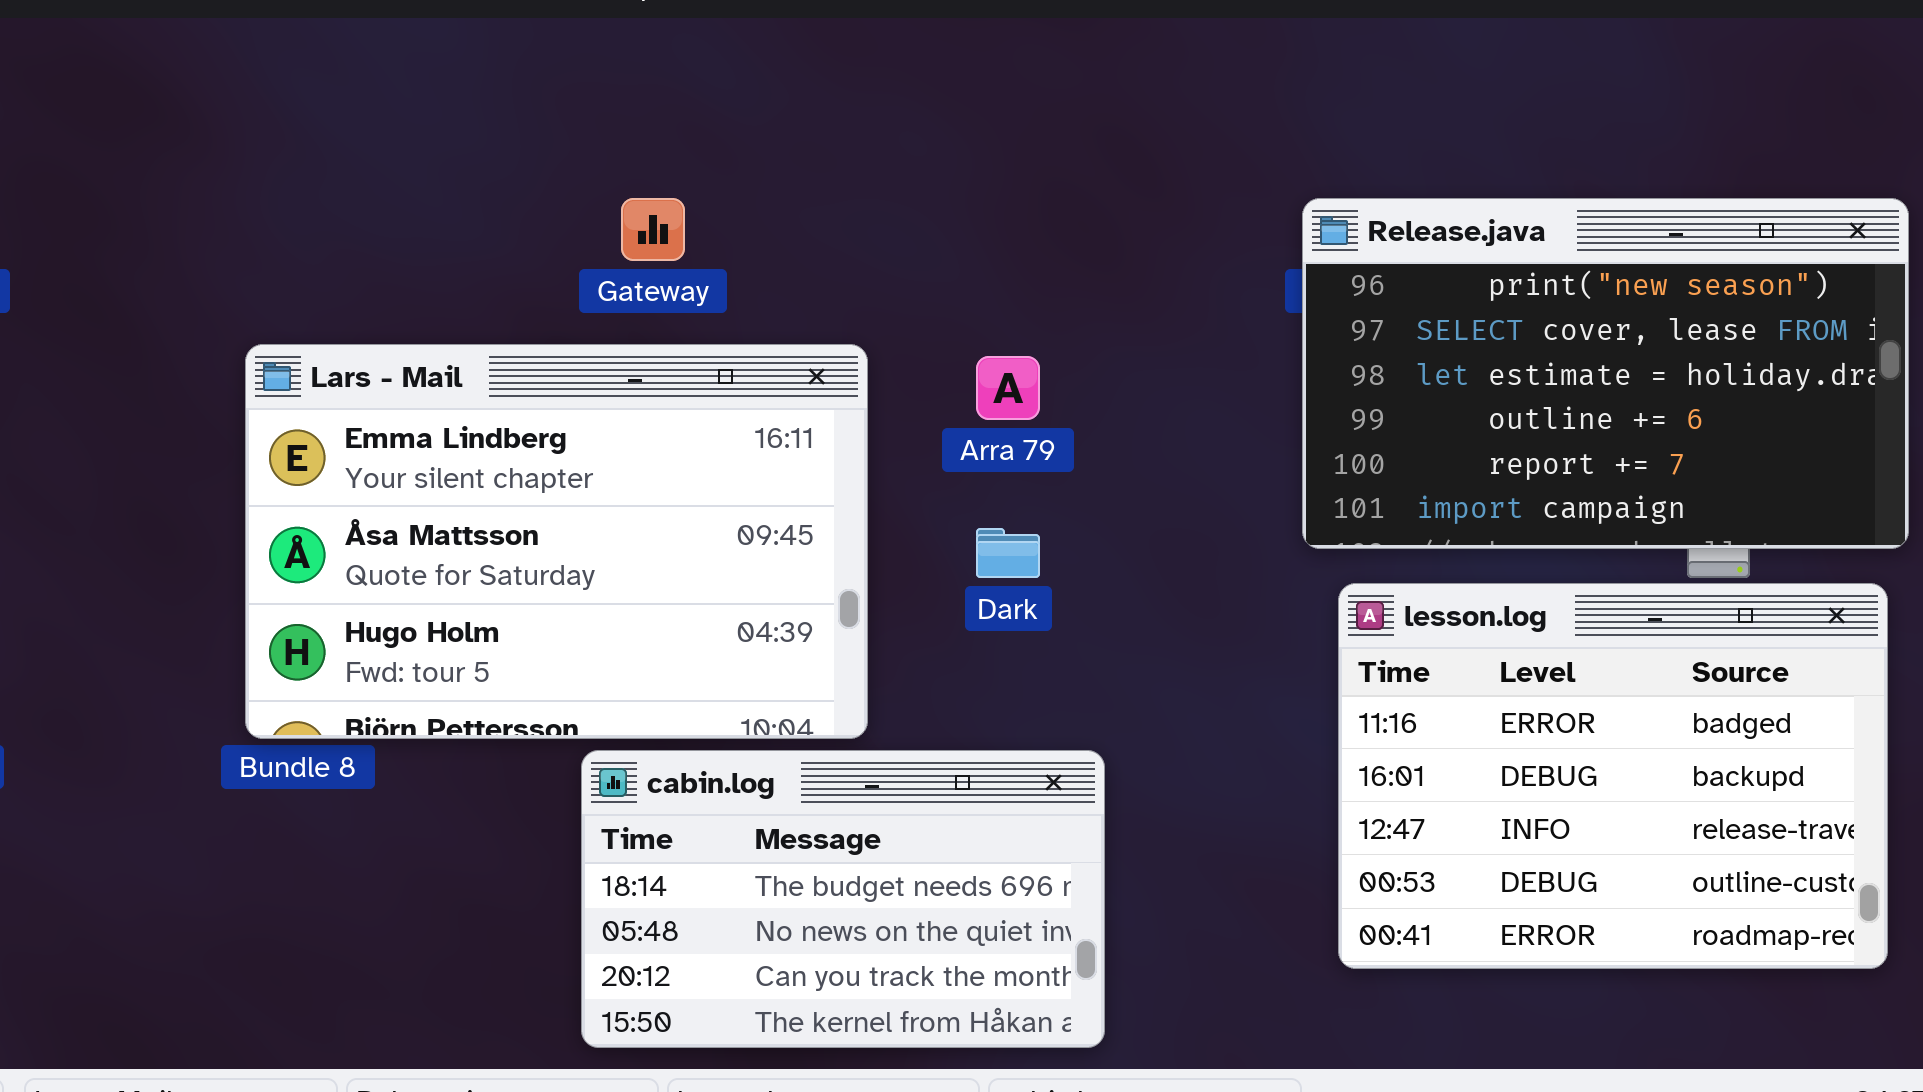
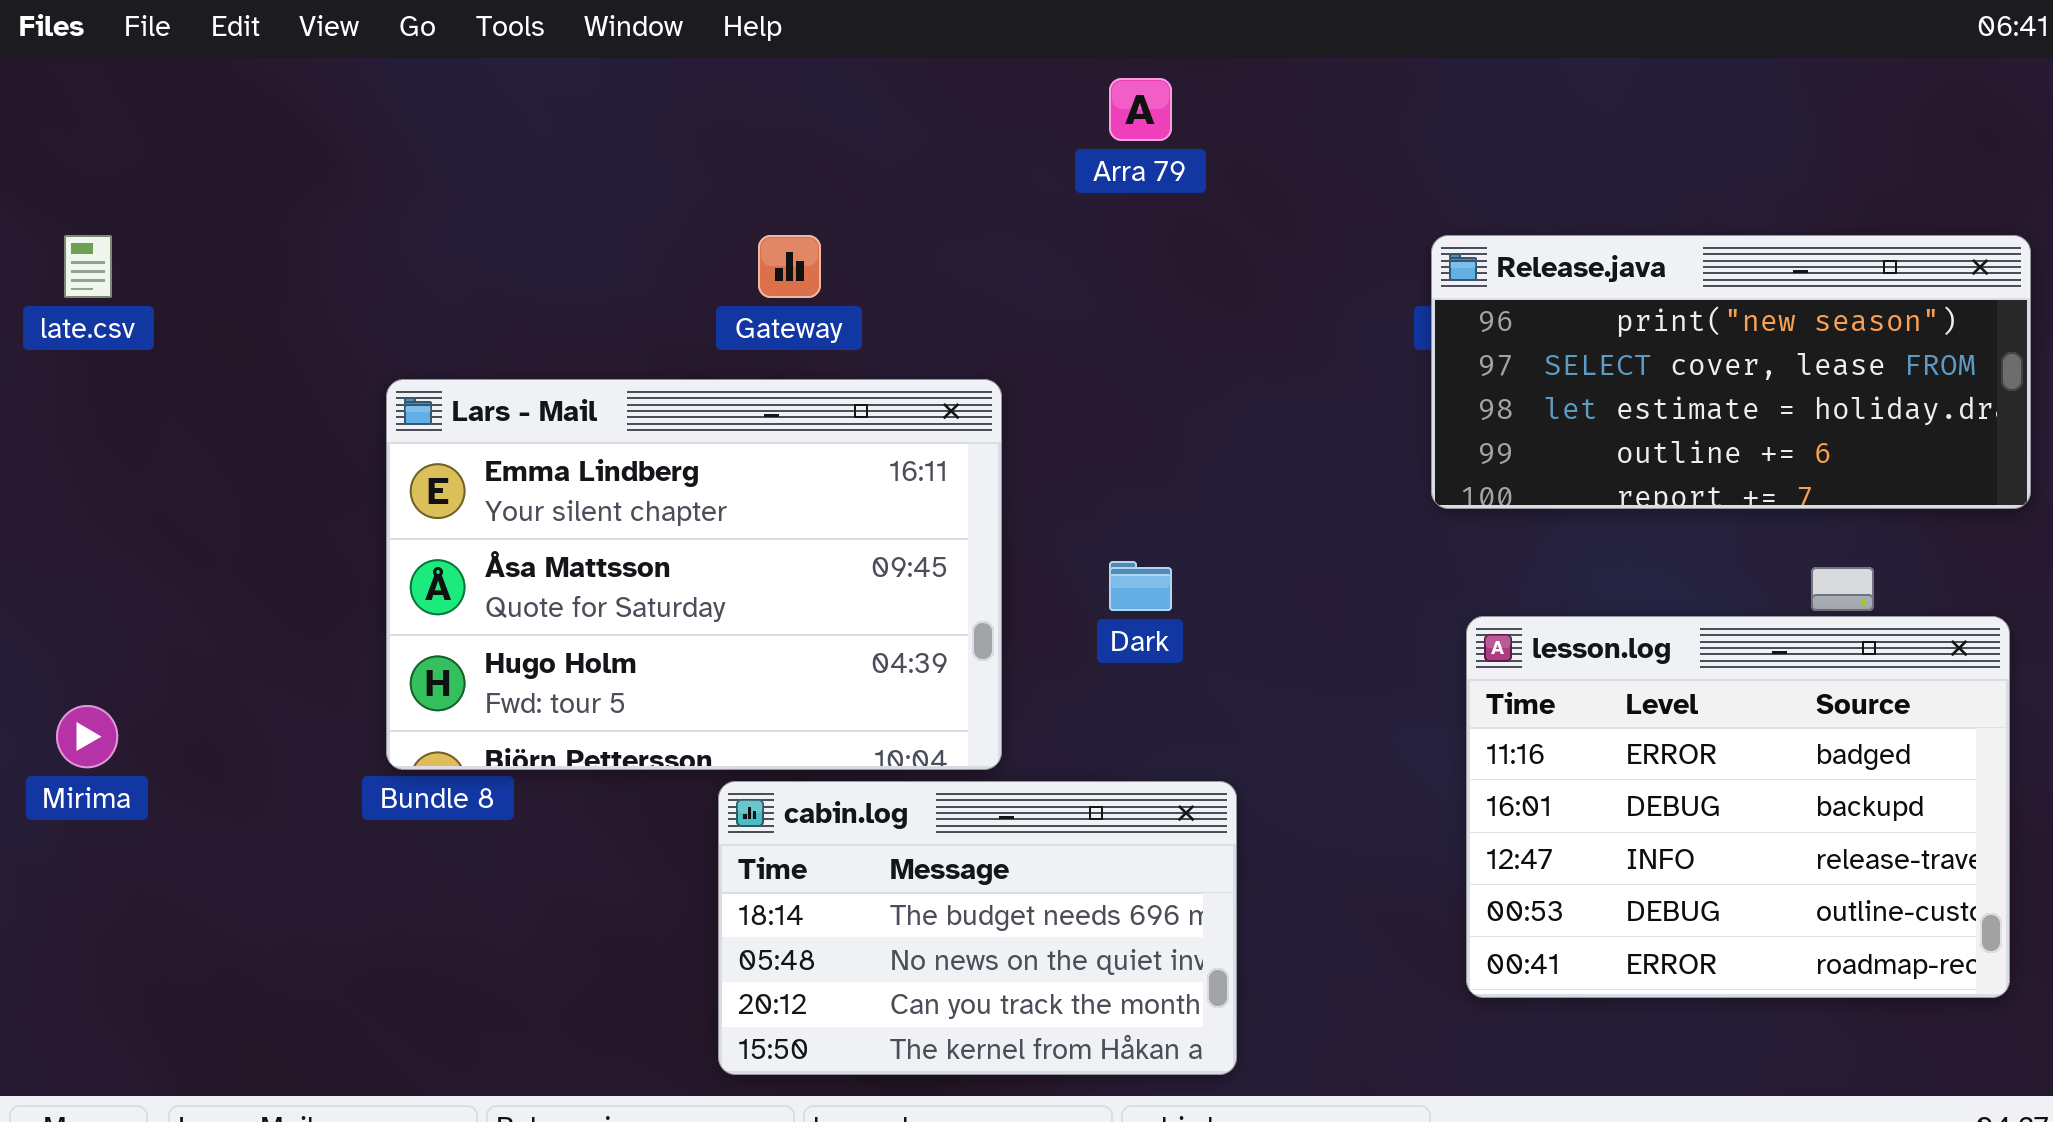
Release.java: [1302,198,1909,549] -> [1431,235,2031,509], resized
Arra 79: [976,356,1040,420] -> [1109,78,1172,141], moved

